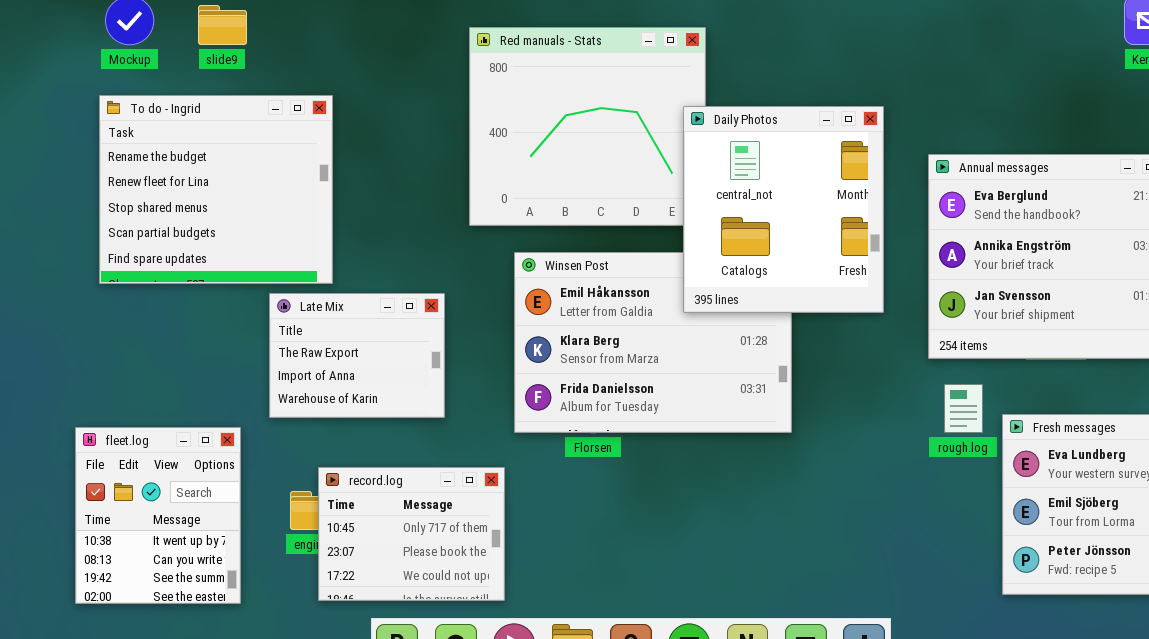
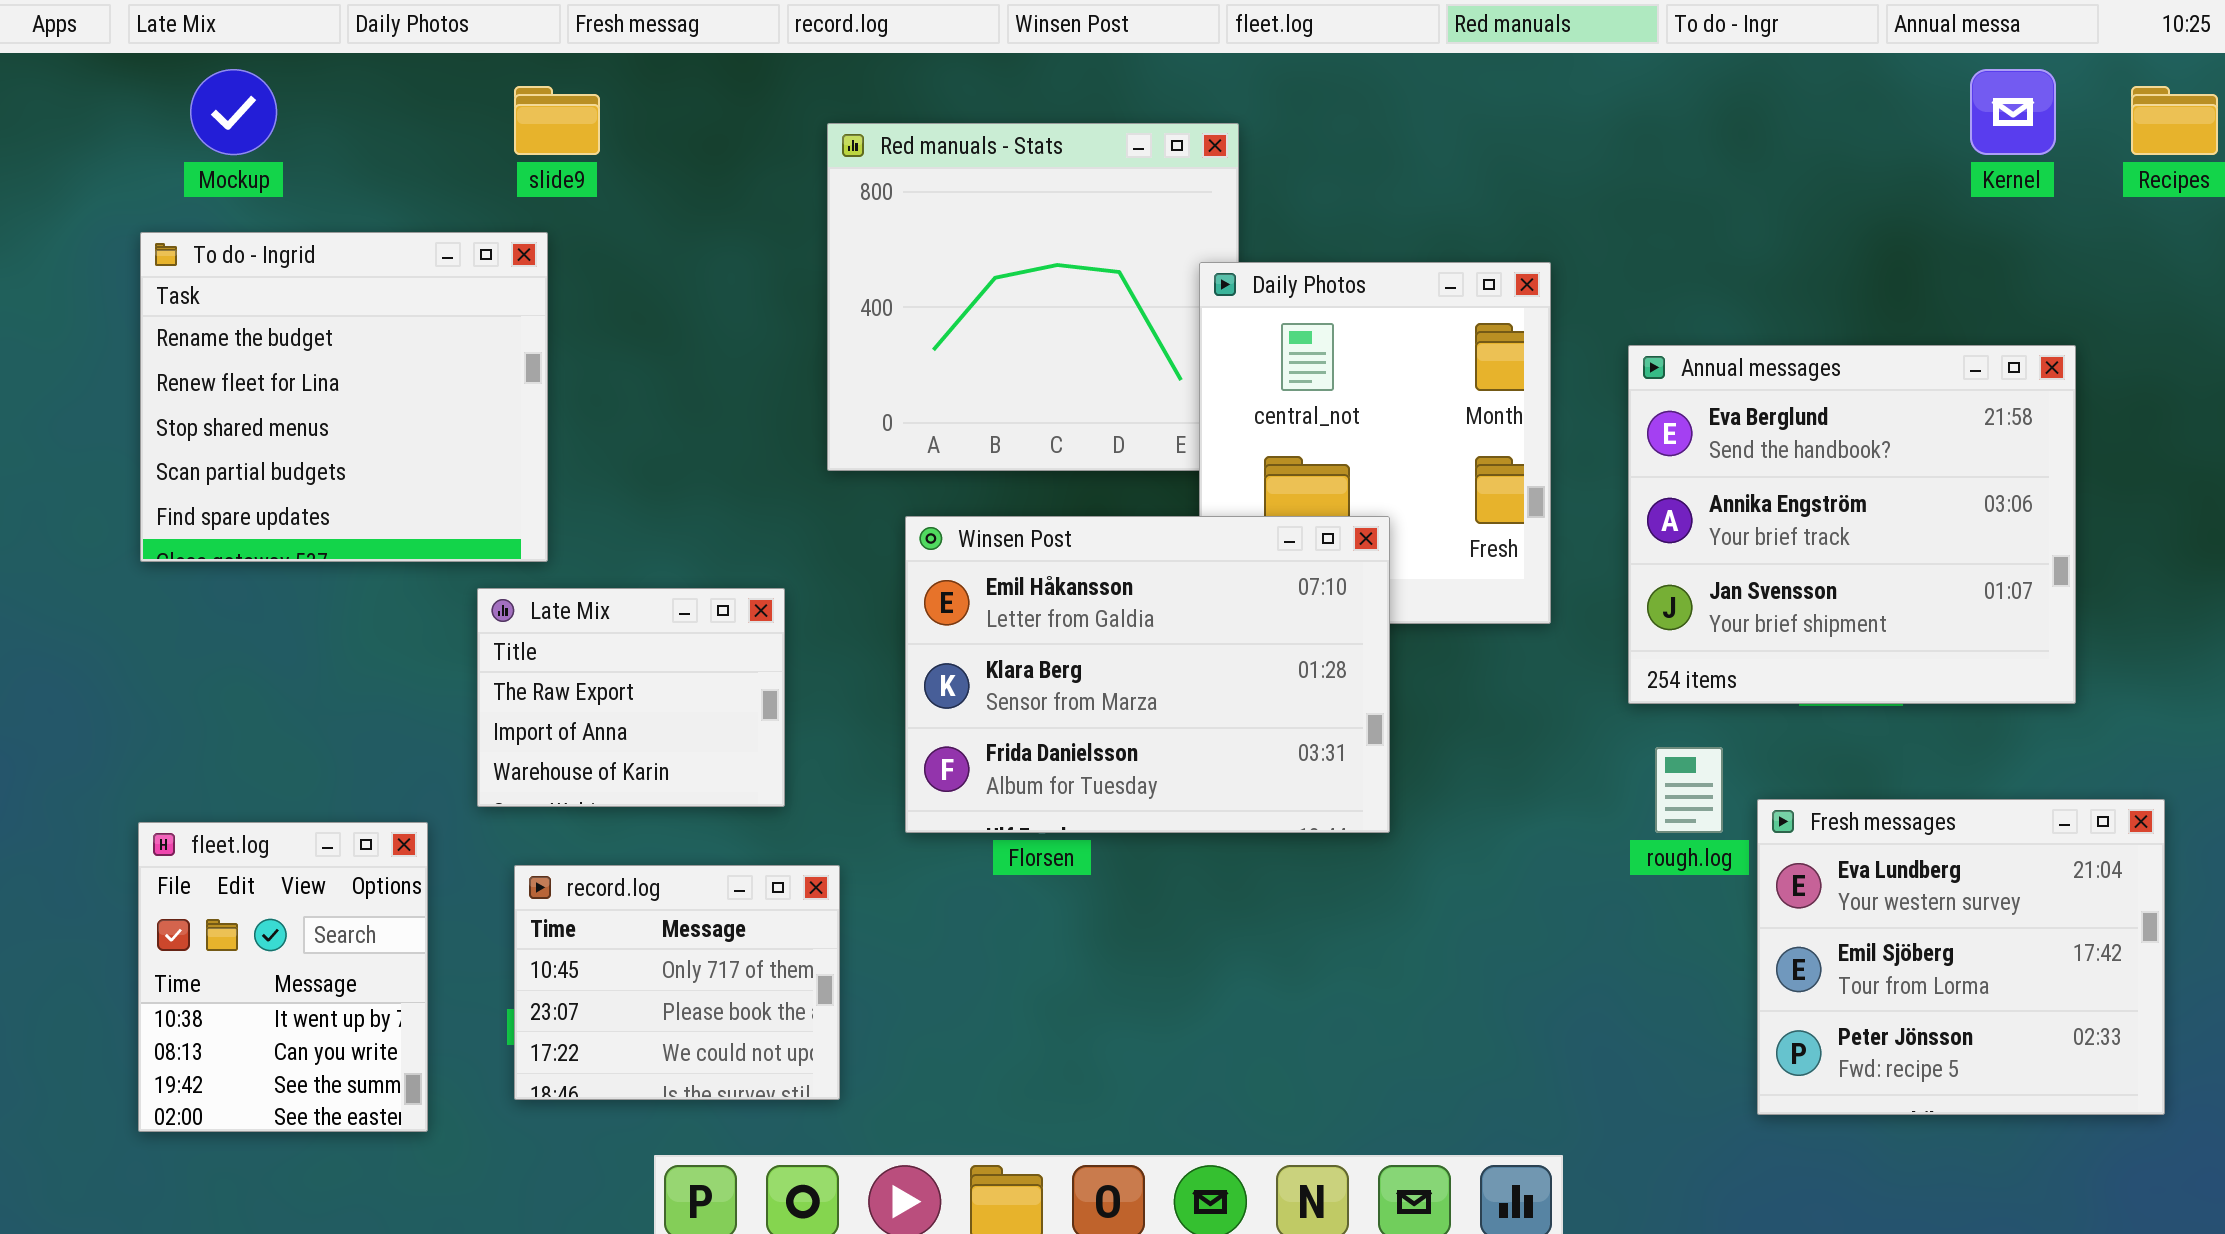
slide9: [198,5,247,45] -> [514,86,600,155], moved
To do - Ingrid: [99,95,333,284] -> [140,232,548,562], moved
Winsen Post: [514,252,792,433] -> [905,516,1390,833], raised
record.log: [318,467,505,601] -> [514,865,840,1100], moved

